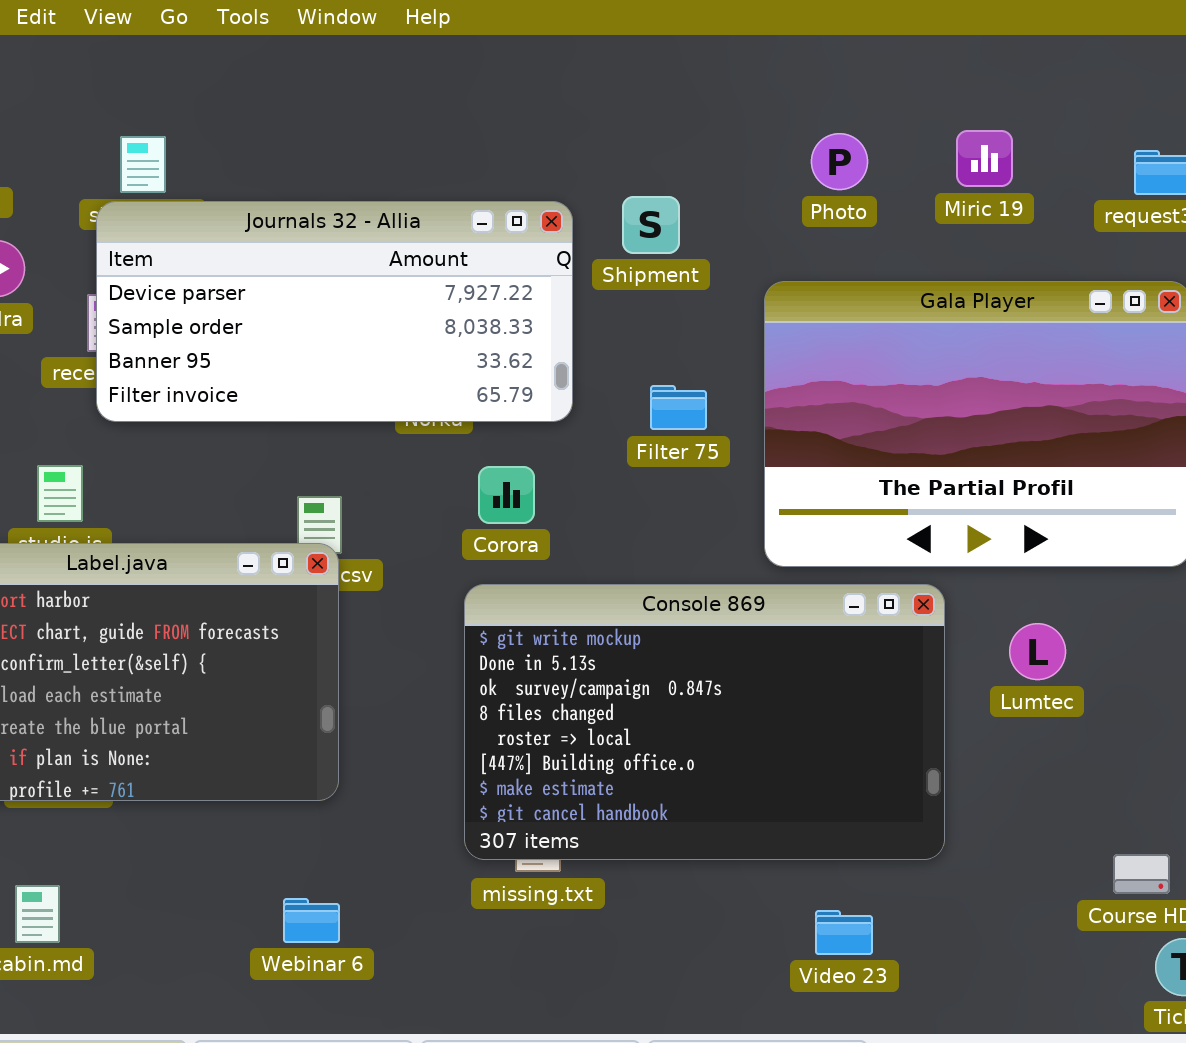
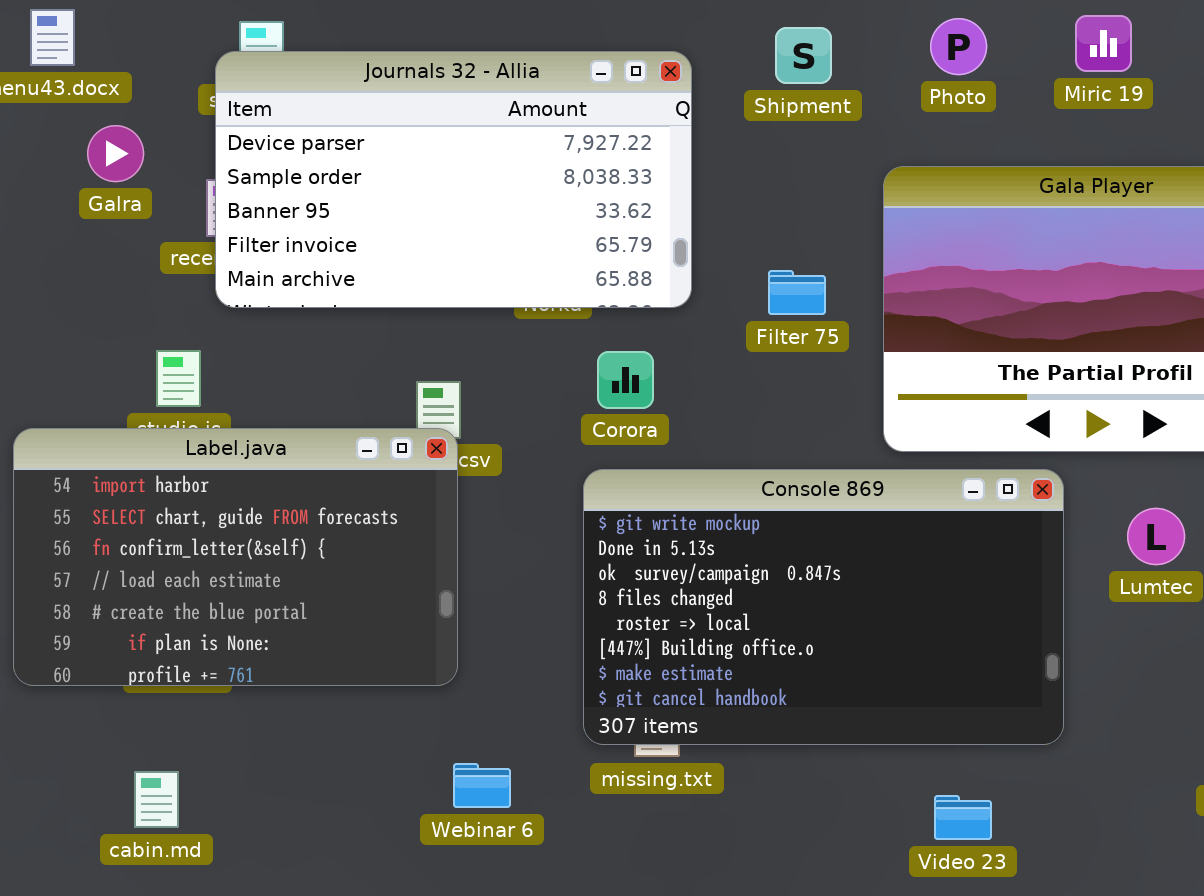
Shipment: [622,196,680,254] -> [775,27,832,84], moved
Journals 32 - Allia: [96,201,573,422] -> [215,51,692,308], resized
Webinar 6: [283,898,340,943] -> [453,763,511,808], moved

